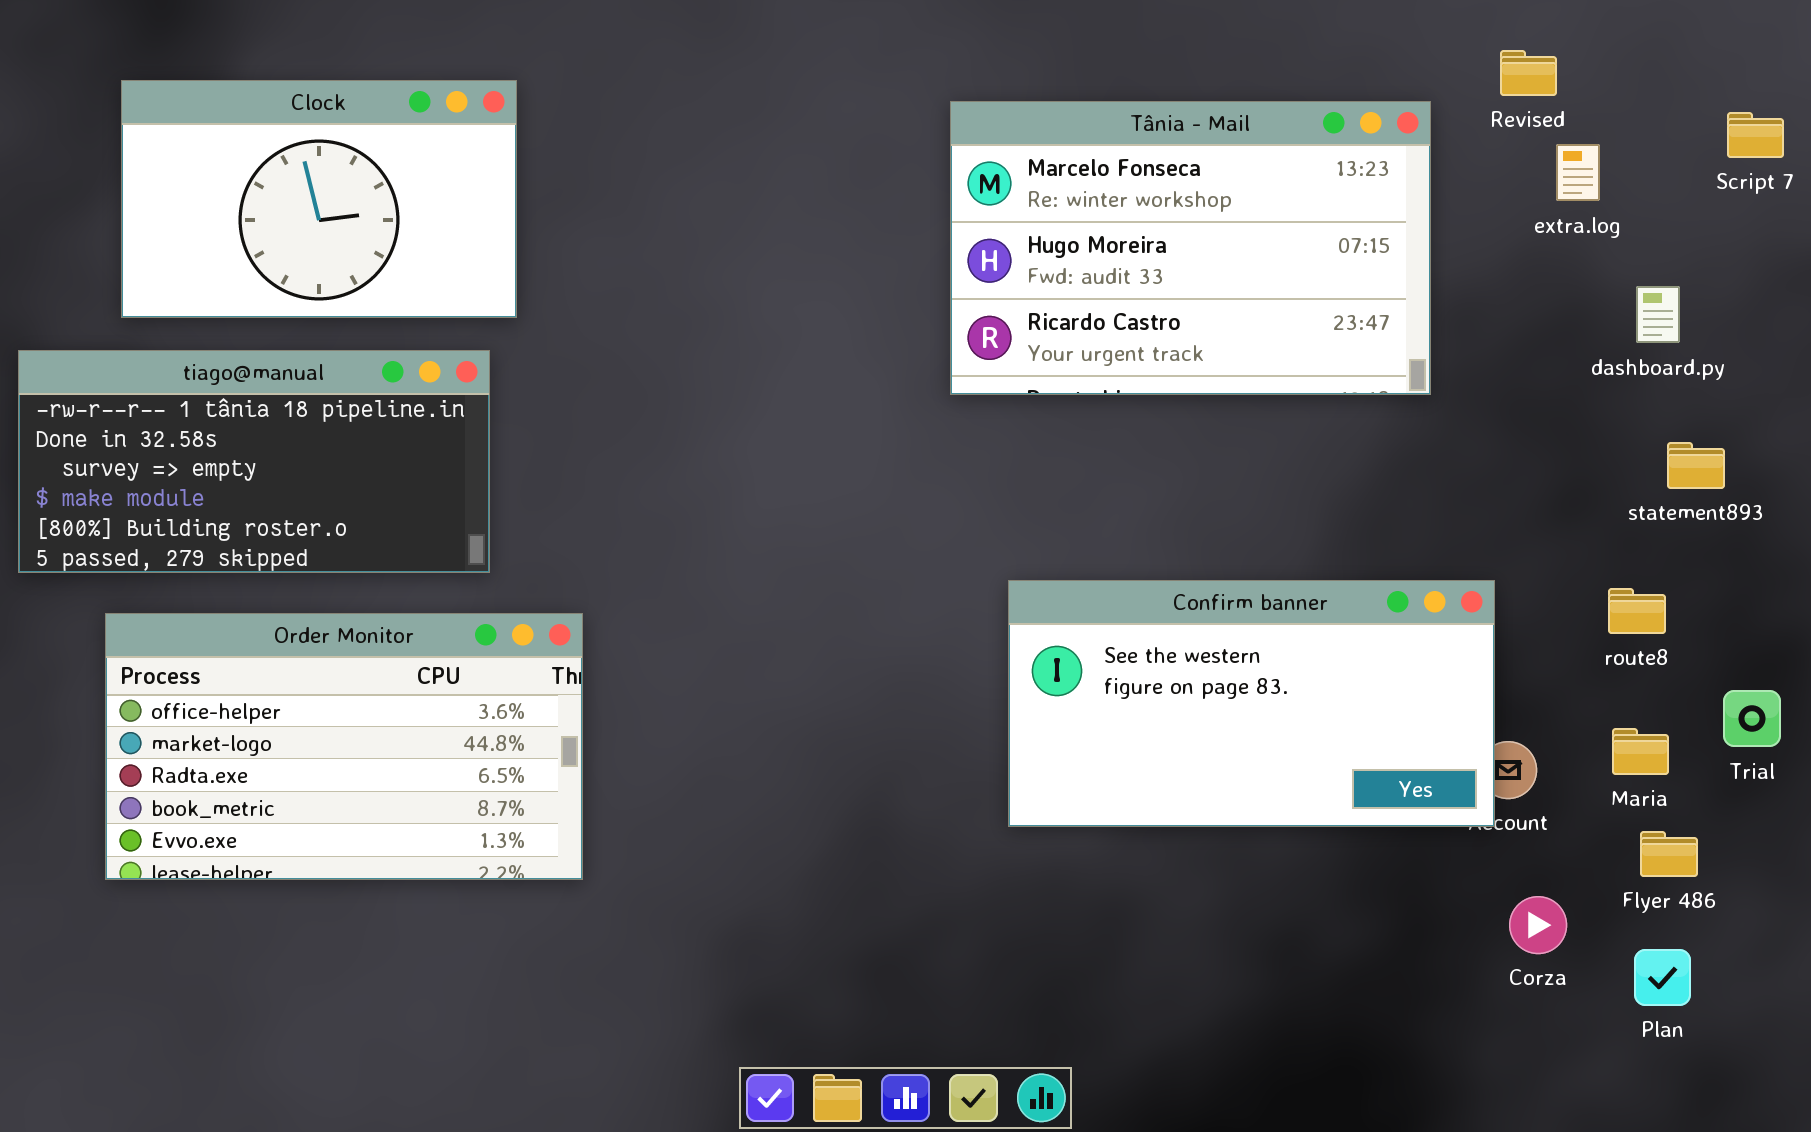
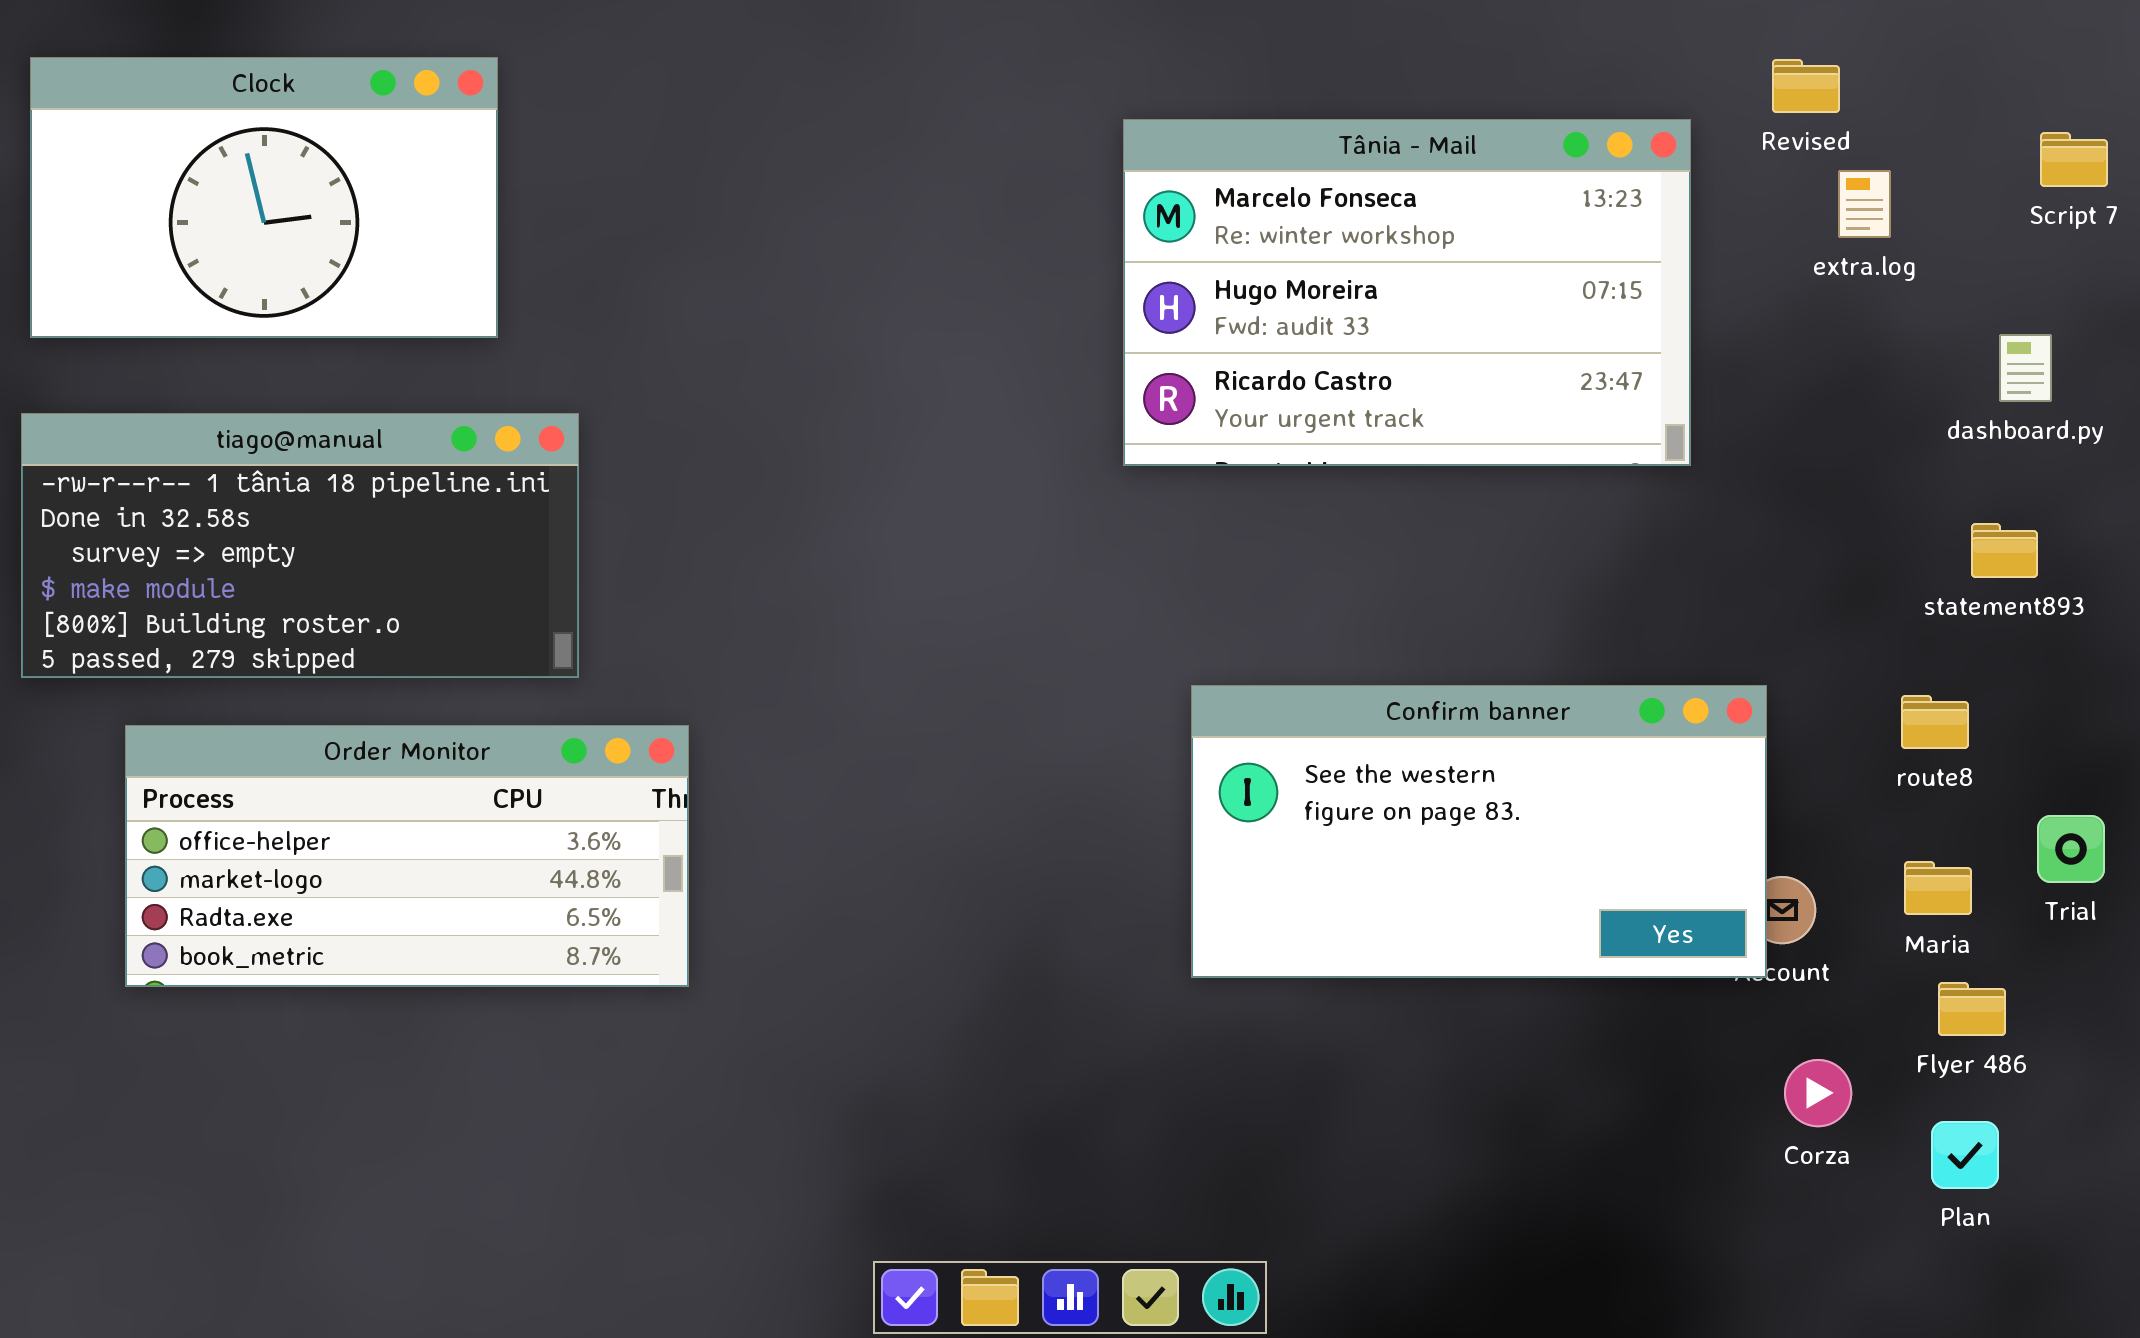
Clock: [121,80,517,318] -> [30,57,498,338], moved
dashboard.py: [1636,286,1680,343] -> [1999,334,2052,402], moved
Order Monitor: [105,613,583,880] -> [125,725,689,987], resized

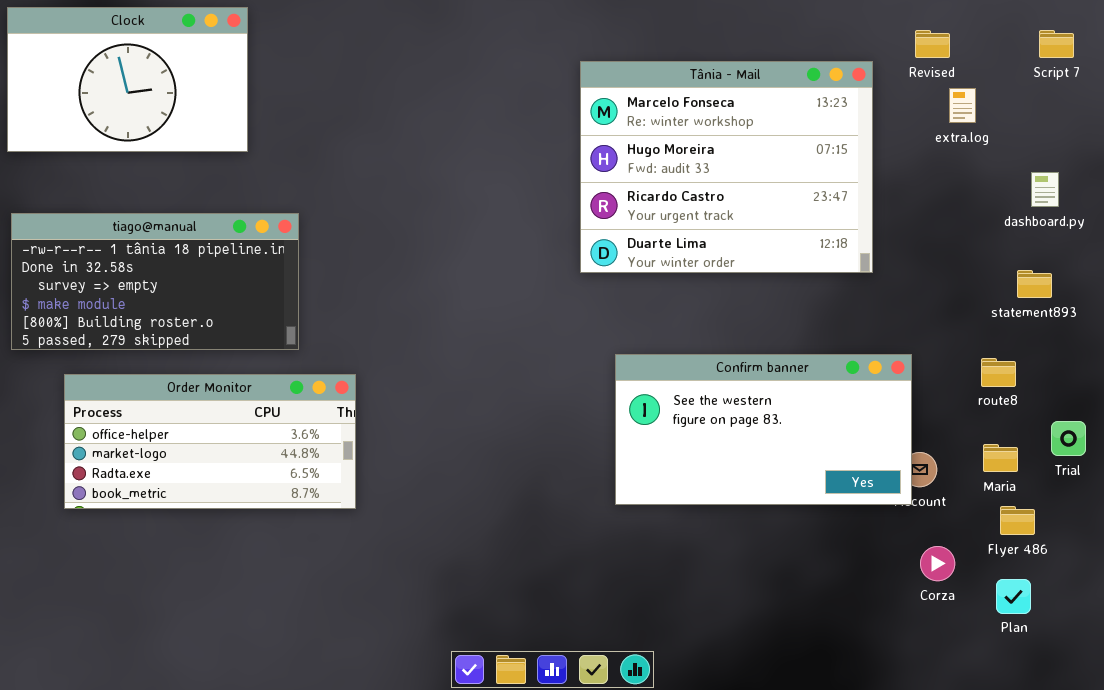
Clock: [30,57,498,338] -> [7,7,248,152], moved
Tânia - Mail: [1123,119,1691,466] -> [580,61,873,273], resized
Script 7: [2040,132,2108,187] -> [1039,30,1074,58], moved

